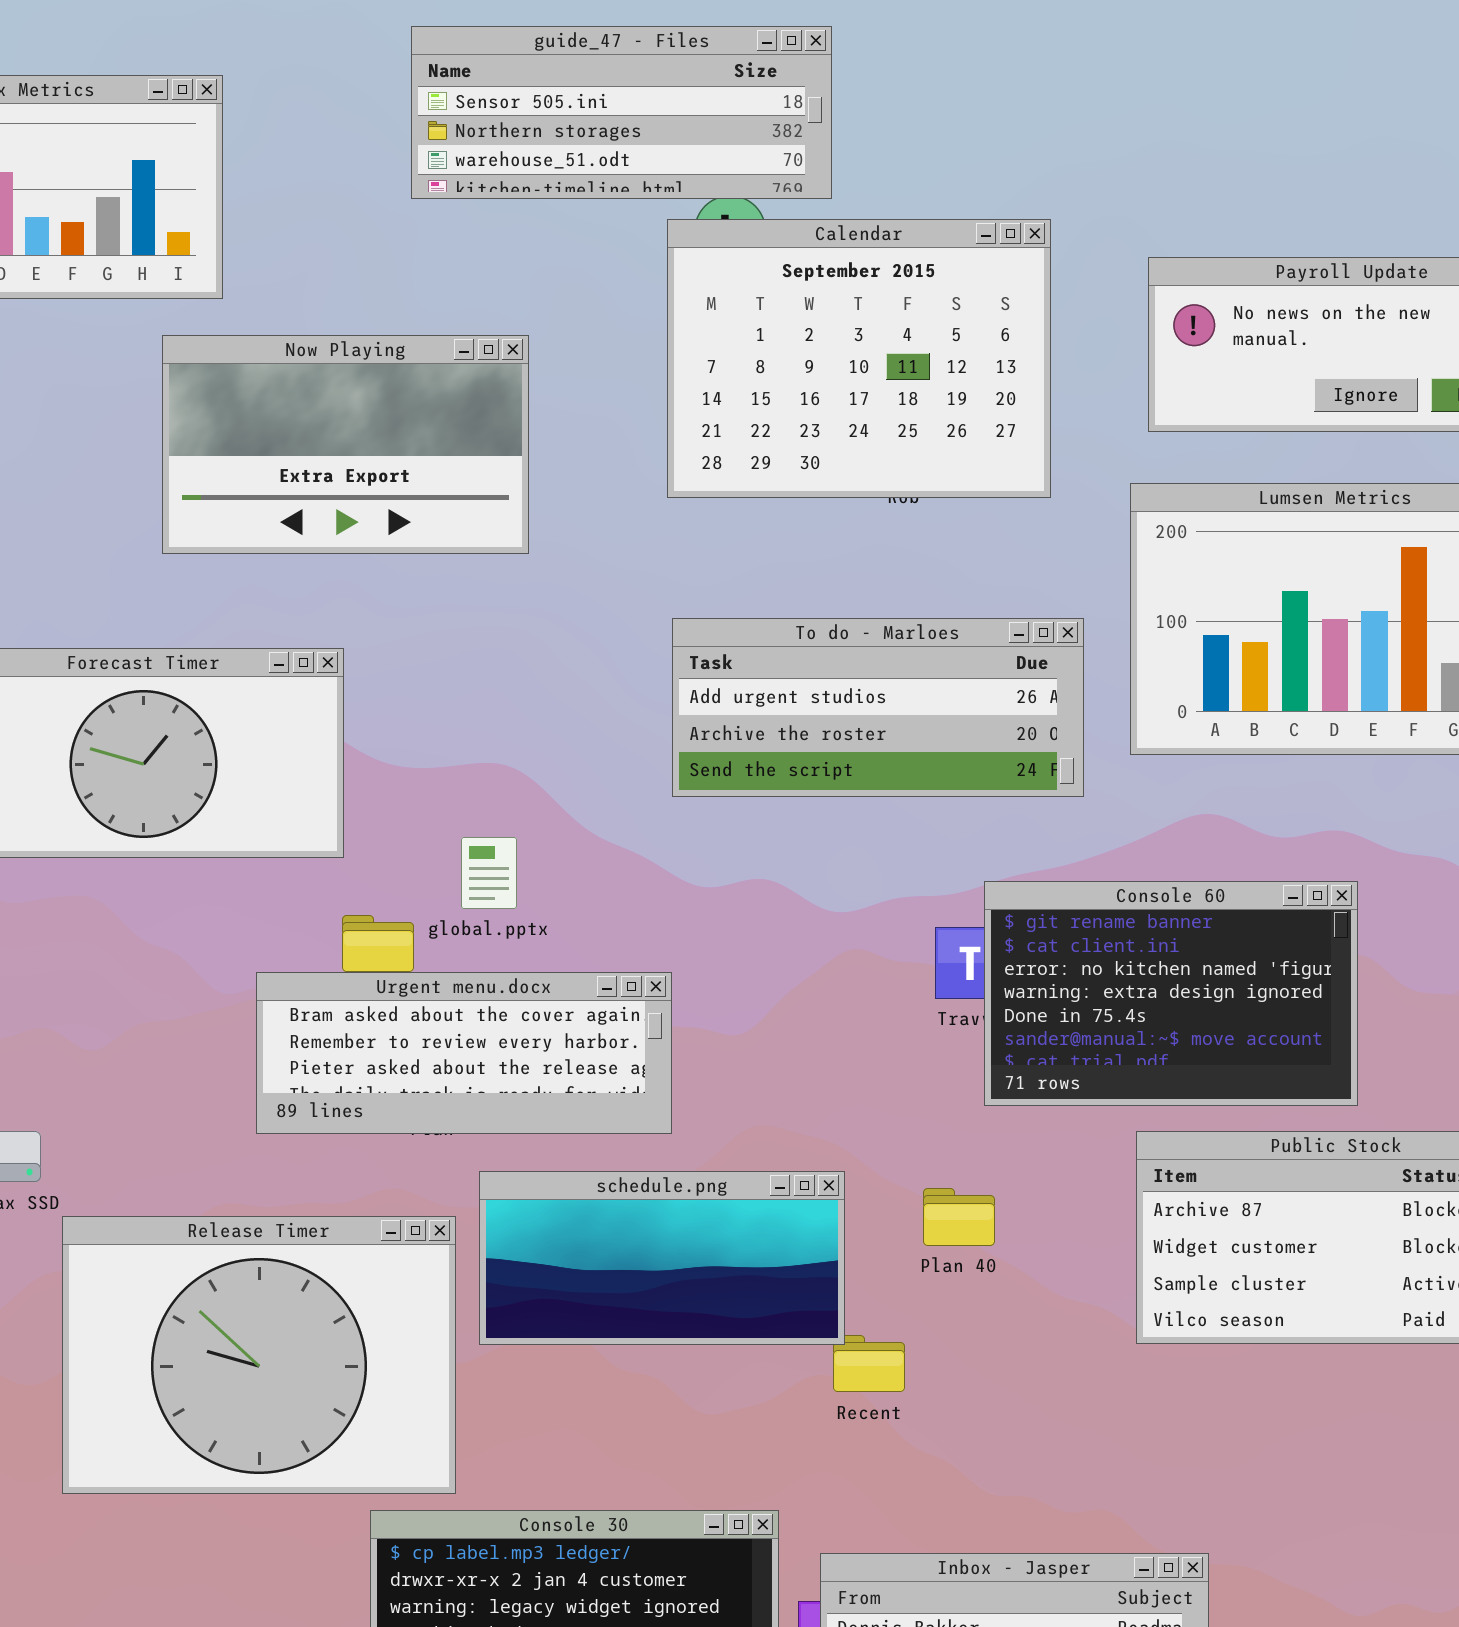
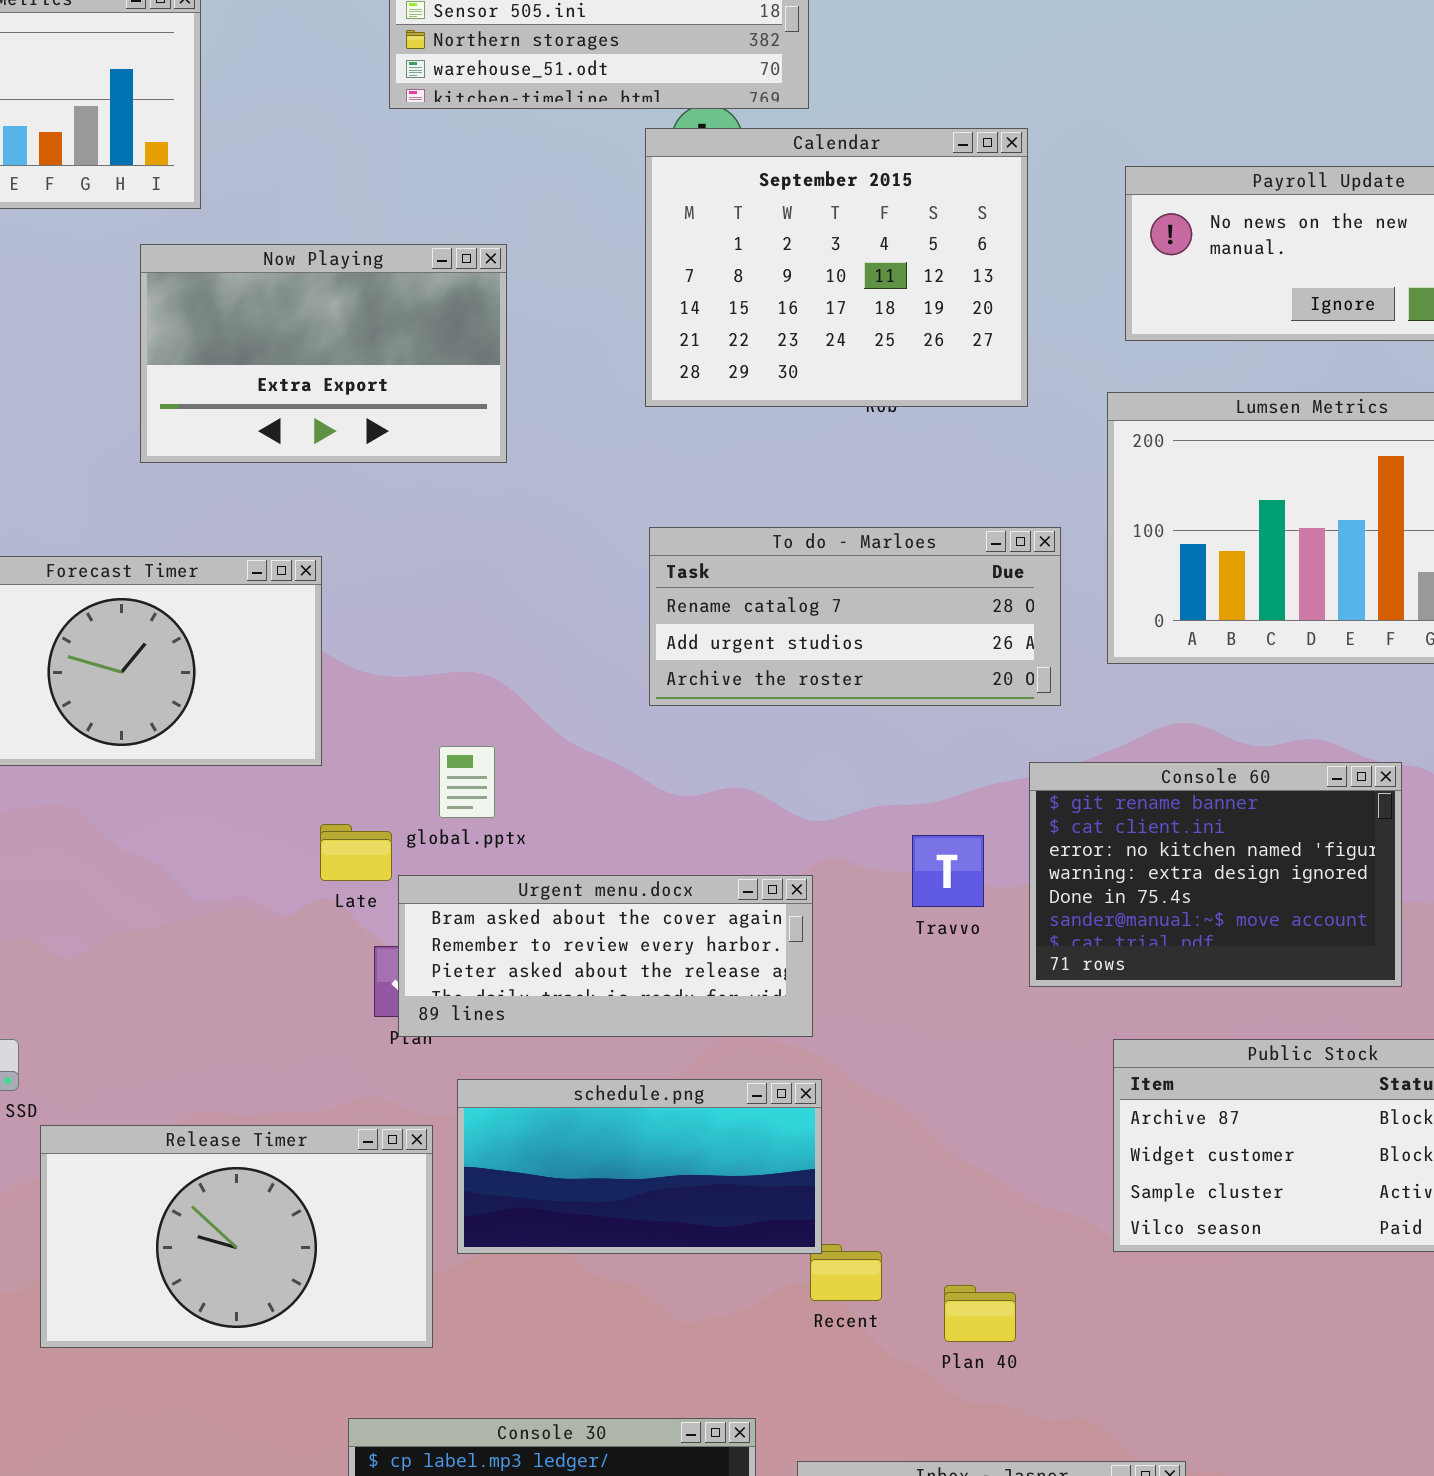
To do - Marloes: [672,618,1084,797] -> [649,527,1061,706], scrolled up 1 row
Console 60: [984,881,1358,1106] -> [1029,762,1402,987], moved
Urgent menu.docx: [256,972,672,1134] -> [398,875,813,1037], moved
Plan 40: [923,1188,995,1246] -> [944,1285,1016,1342], moved
Release Timer: [62,1216,456,1494] -> [40,1125,433,1348], resized

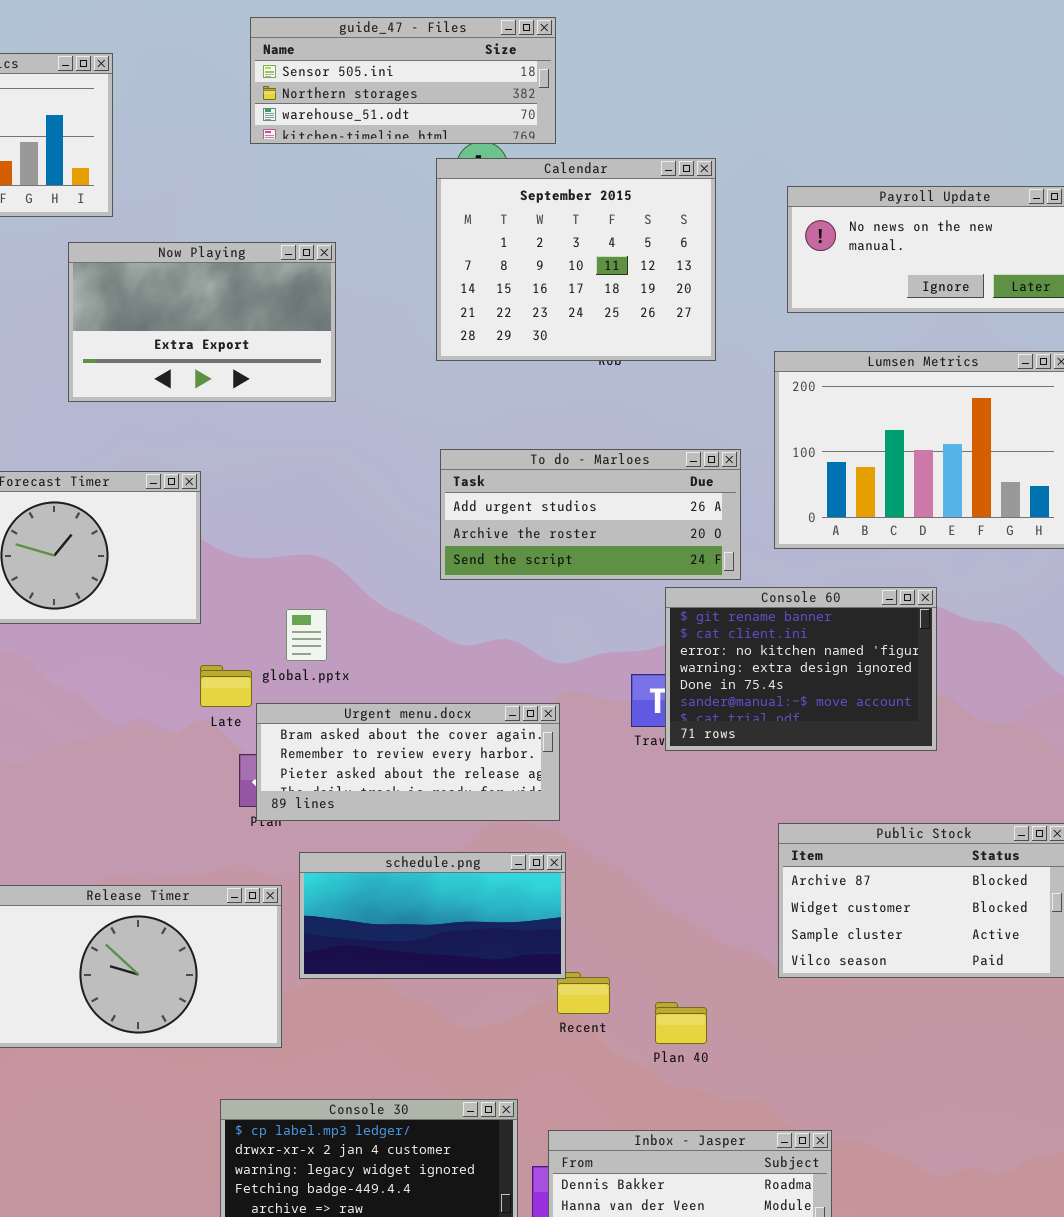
To do - Marloes: [649,527,1061,706] -> [440,449,741,580], scrolled down 1 row
Console 60: [1029,762,1402,987] -> [665,587,937,751], moved

